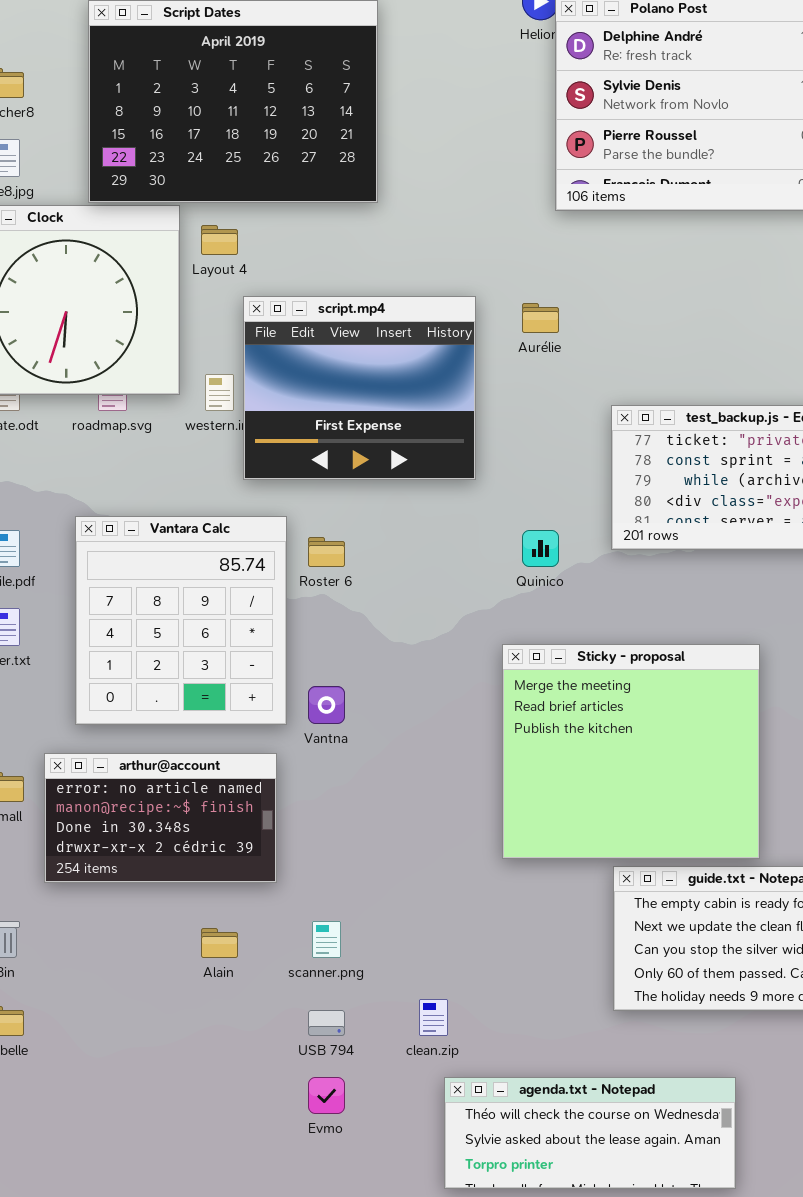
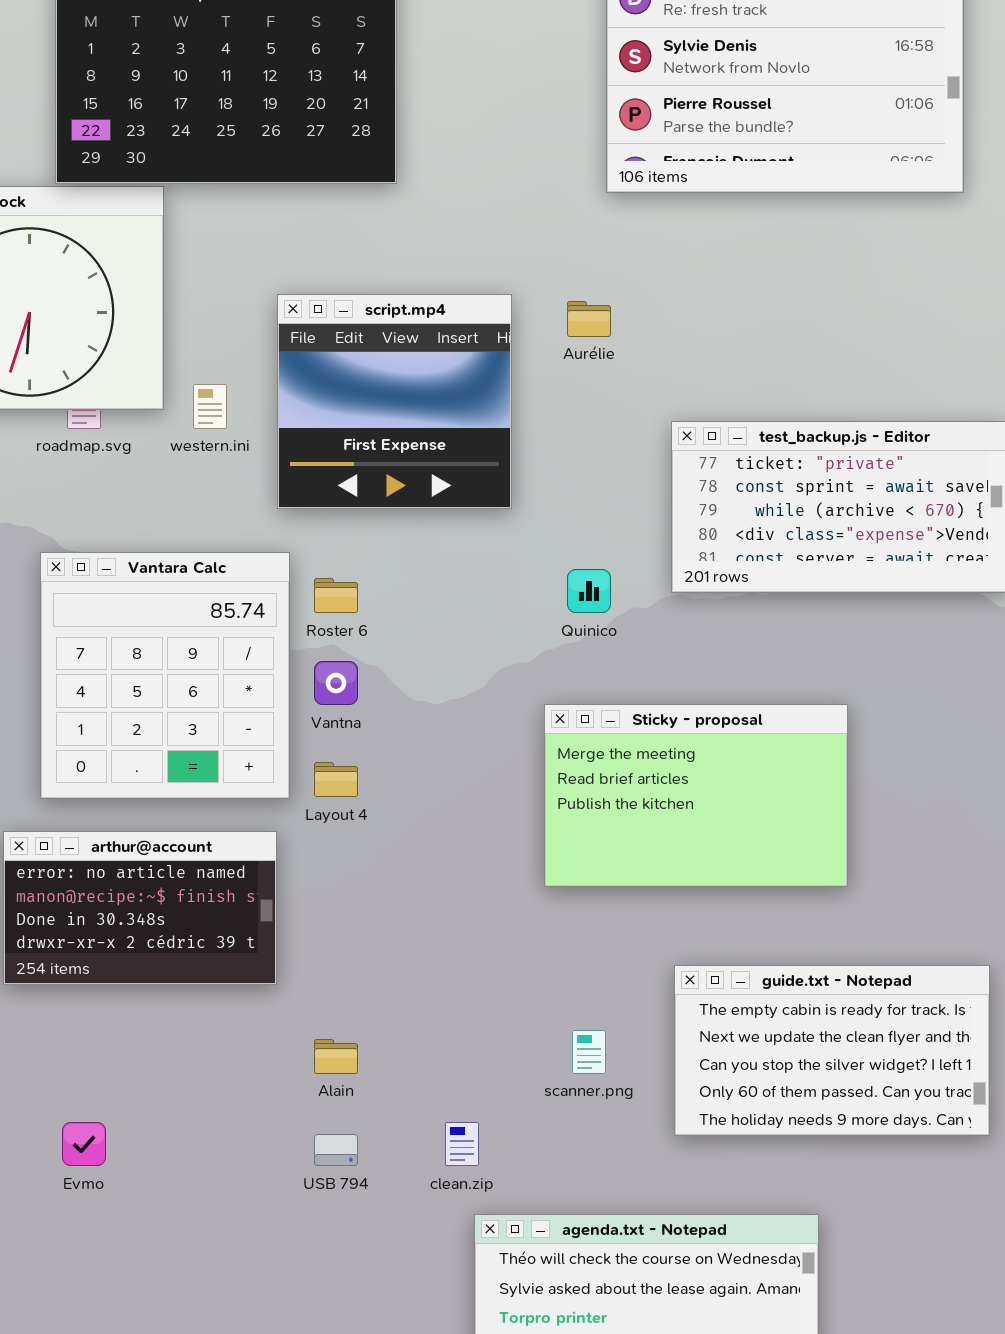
Layout 4: [201,225,238,255] -> [314,762,358,797], moved
script.mp4: [243,296,476,480] -> [277,294,512,509], resized
Sticky - proposal: [502,644,760,859] -> [544,704,848,887], resized
Vantna: [308,686,345,724] -> [314,661,358,705], moved
scanner.png: [312,921,341,958] -> [572,1030,606,1074], moved
Alain: [201,928,238,958] -> [314,1039,358,1074], moved
Evmo: [308,1077,345,1114] -> [62,1122,106,1166], moved

